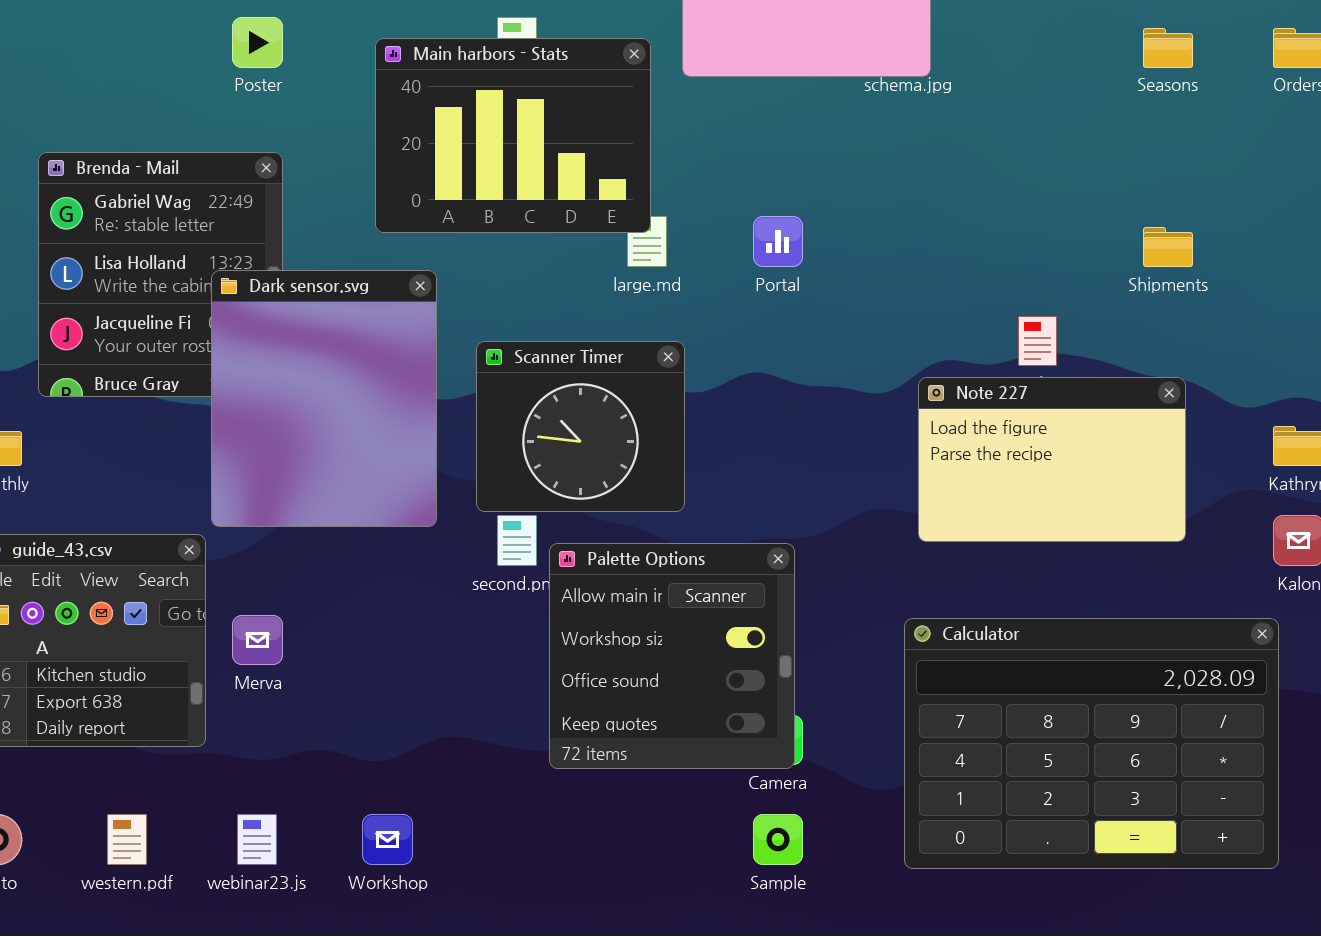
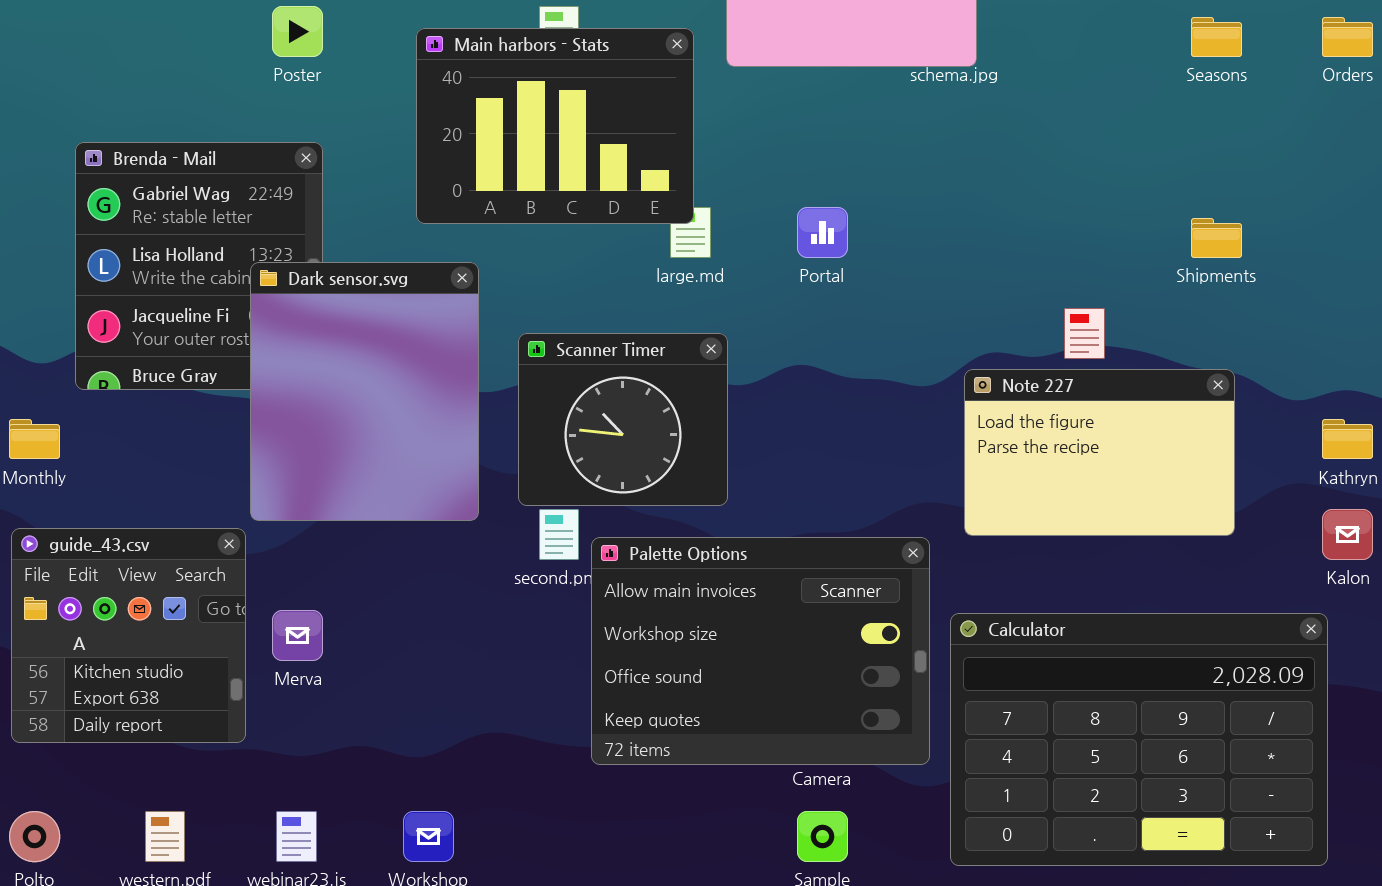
Palette Options: [549,543,795,769] -> [591,537,930,765], resized

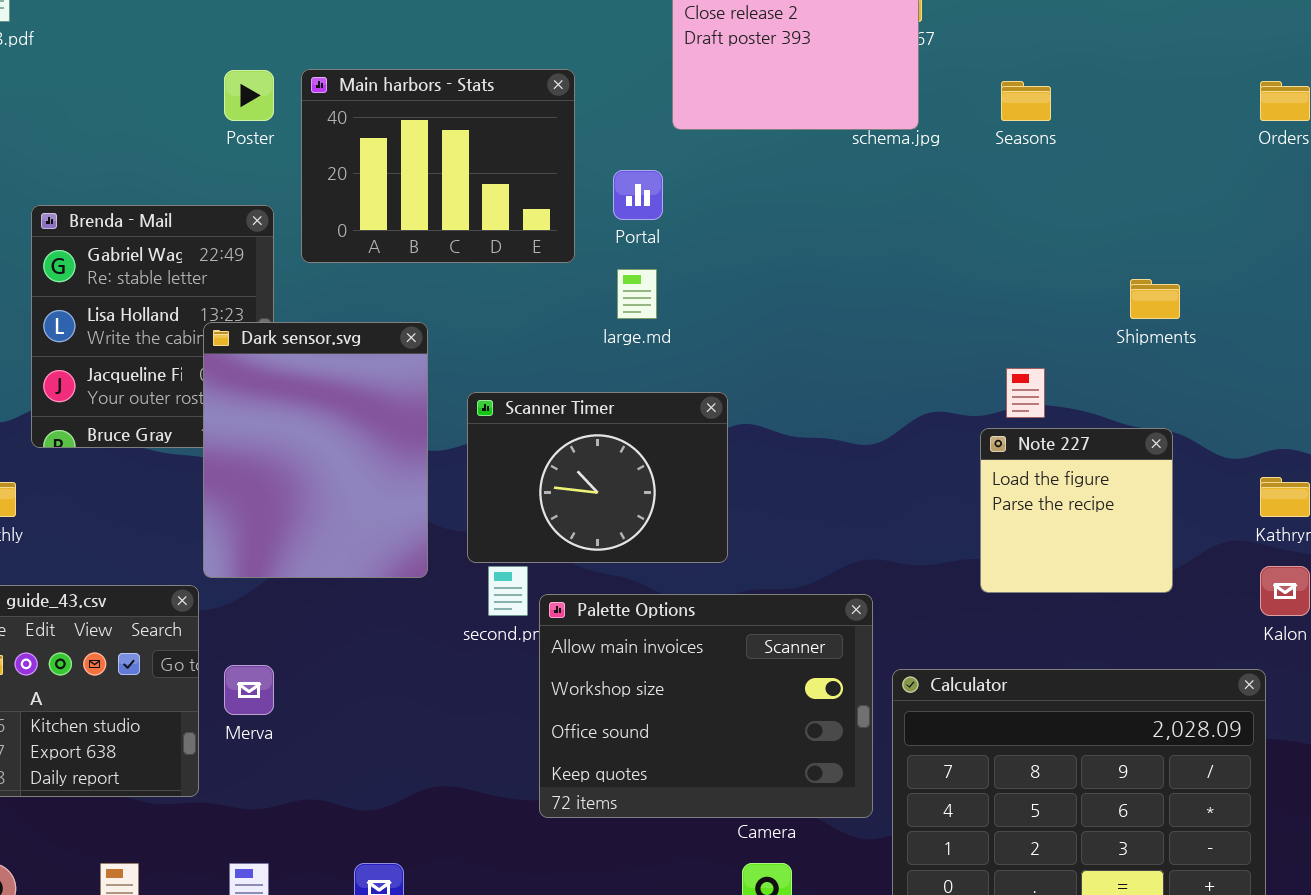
Seasons: [1191,17,1242,57] -> [1001,81,1051,121], moved
Main harbors - Stats: [416,28,694,224] -> [301,69,575,263], moved
Portal: [797,207,848,258] -> [613,170,663,220], moved
Scanner Timer: [518,333,728,506] -> [467,392,728,563], resized
Note 227: [964,369,1235,536] -> [980,428,1173,593], resized

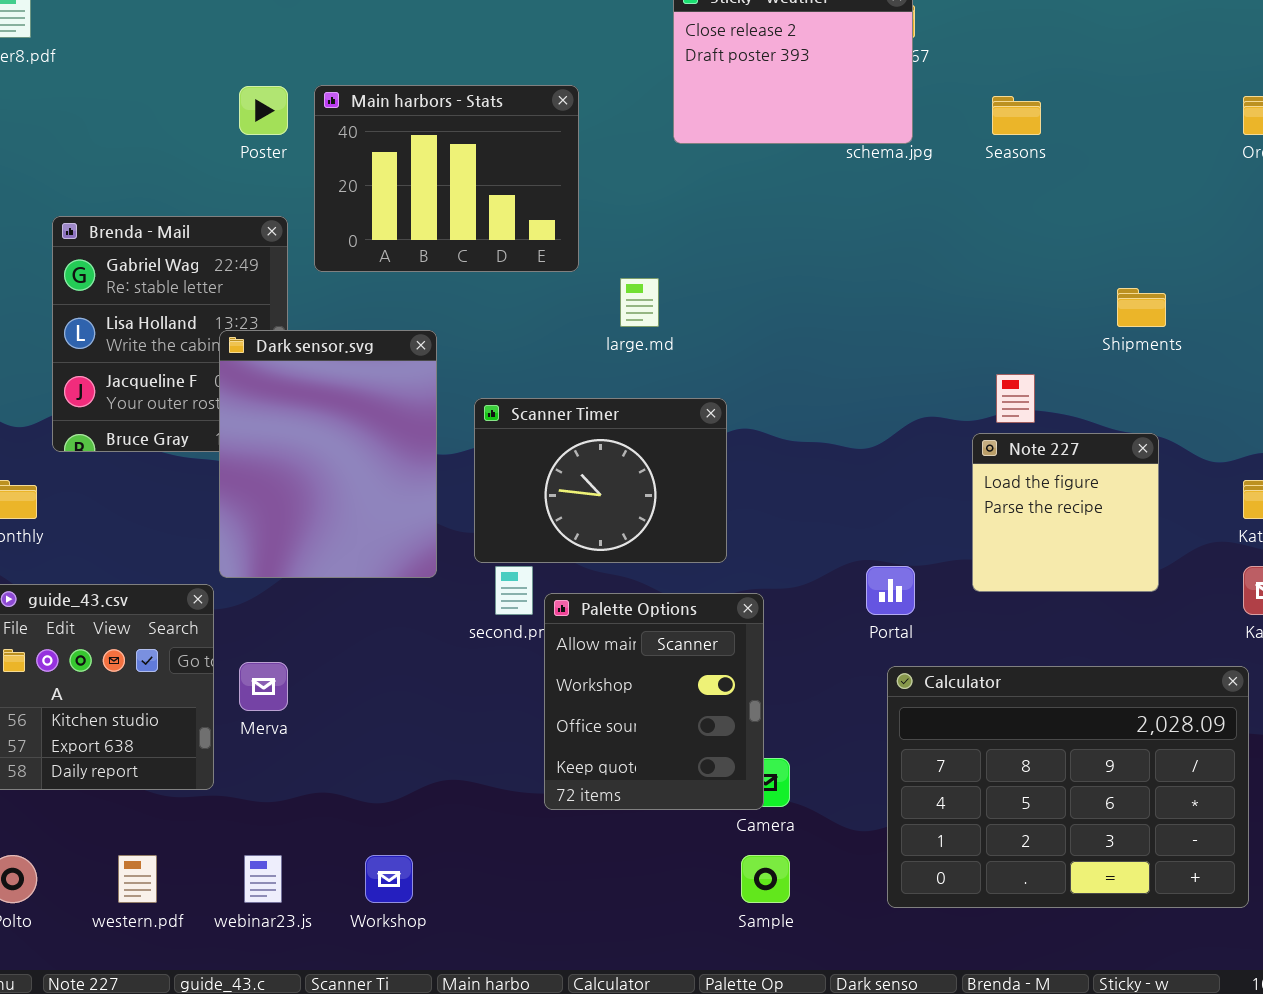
Portal: [613,170,663,220] -> [866,566,915,615], moved
Palette Options: [539,594,873,818] -> [544,593,764,810], resized

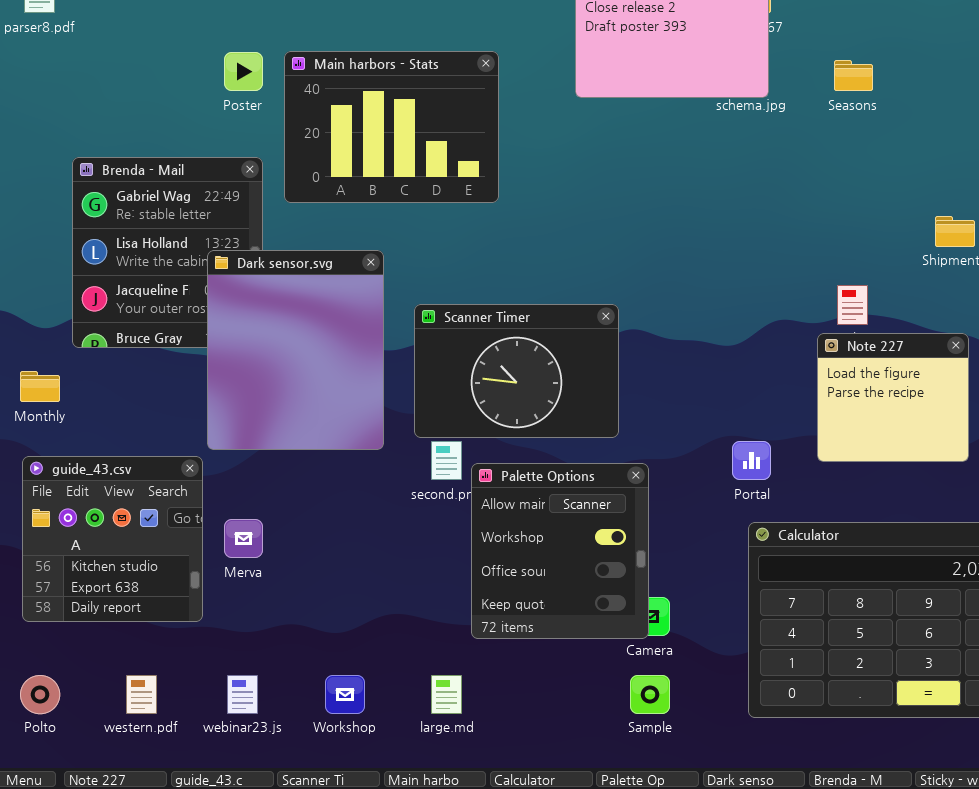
large.md: [620,278,659,327] -> [431,675,462,714], moved

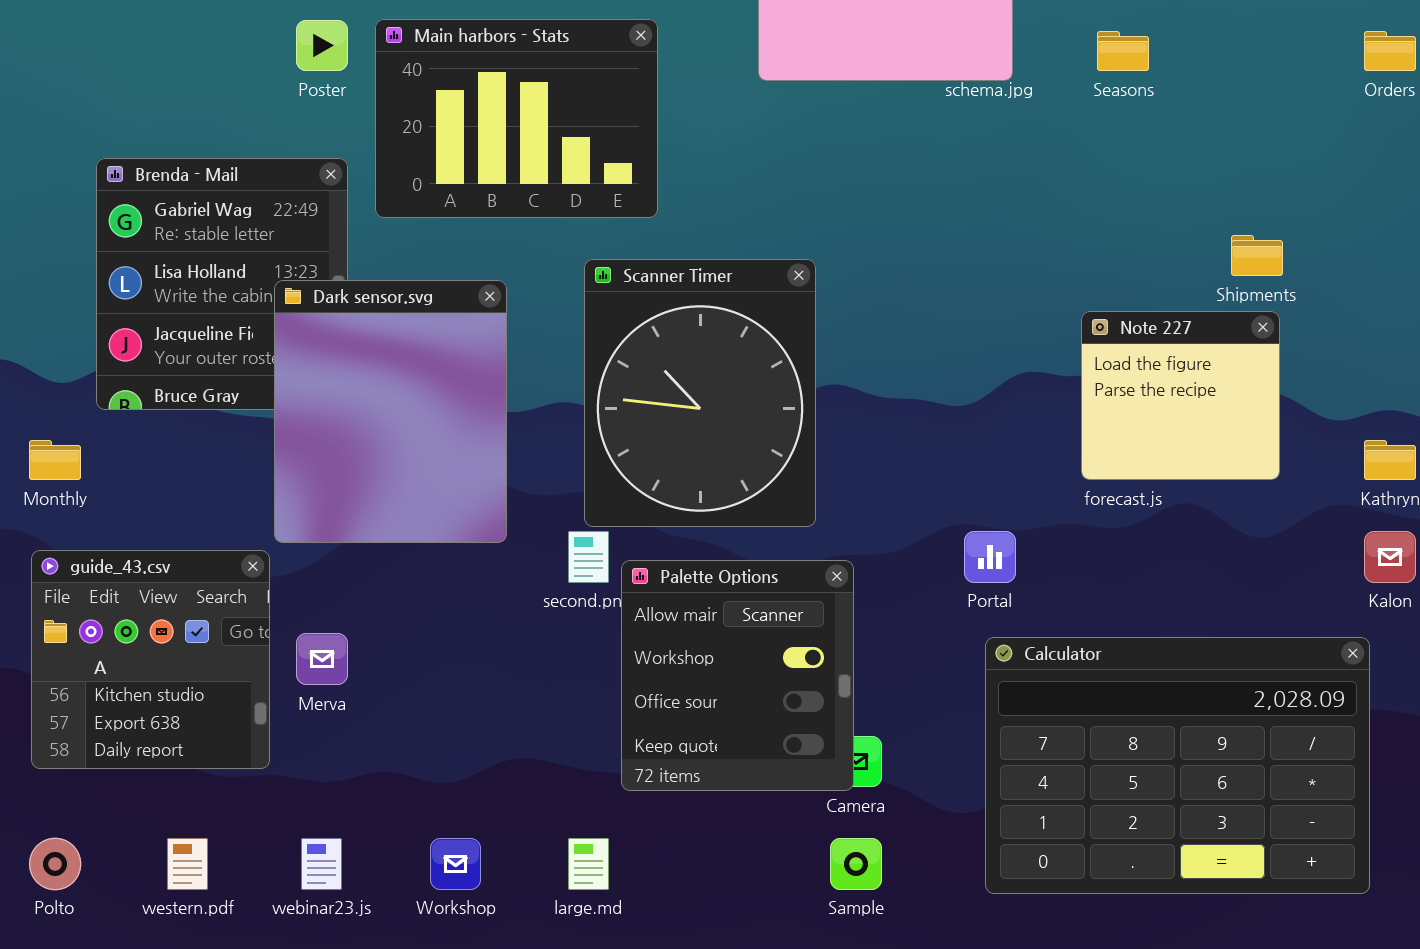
Scanner Timer: [414,304,619,438] -> [584,259,816,527], resized
Note 227: [817,333,969,462] -> [1081,311,1280,480], moved

